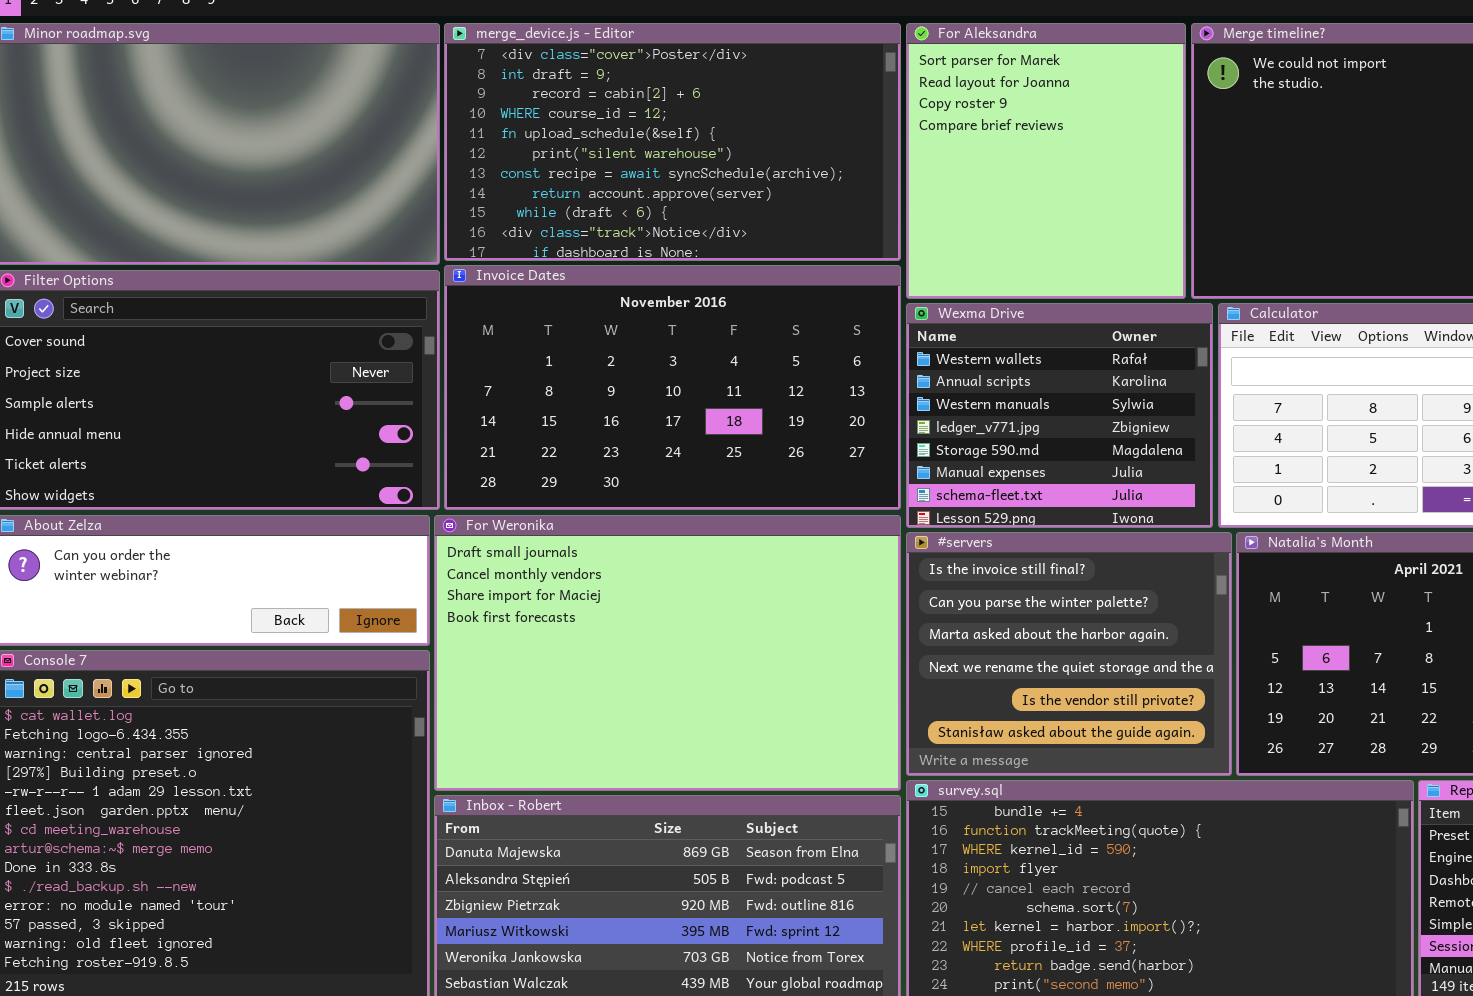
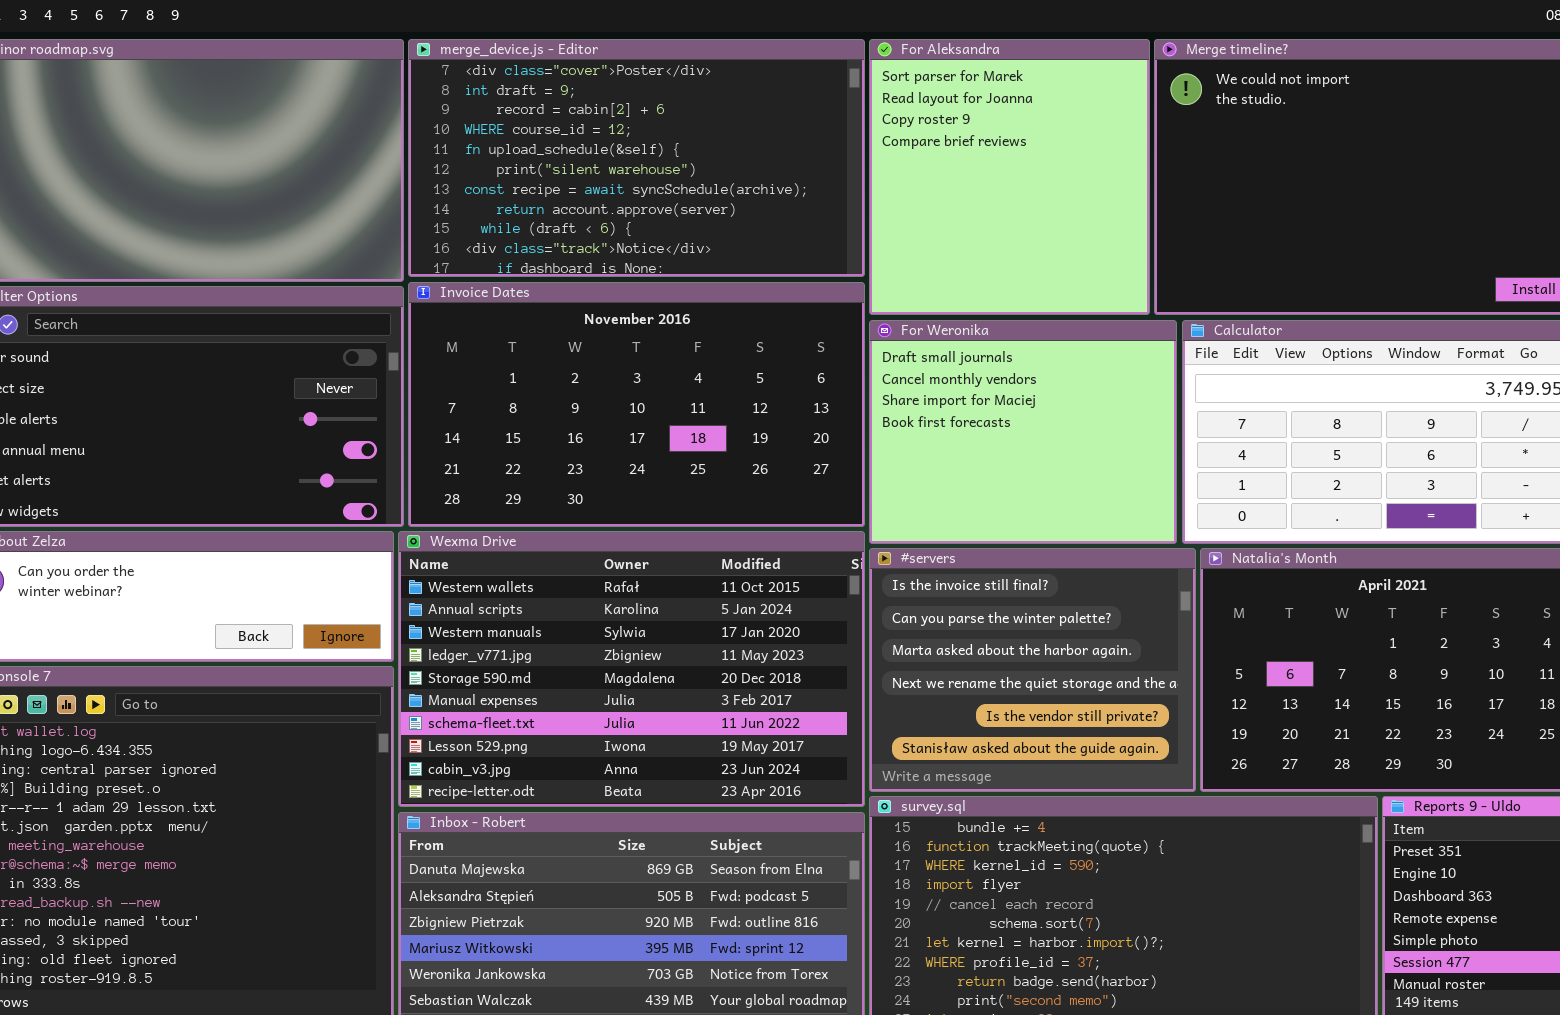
Wexma Drive: [906,303,1213,528] -> [398,531,865,807], moved, resized
For Weronika: [434,515,901,791] -> [869,320,1177,544], moved, resized

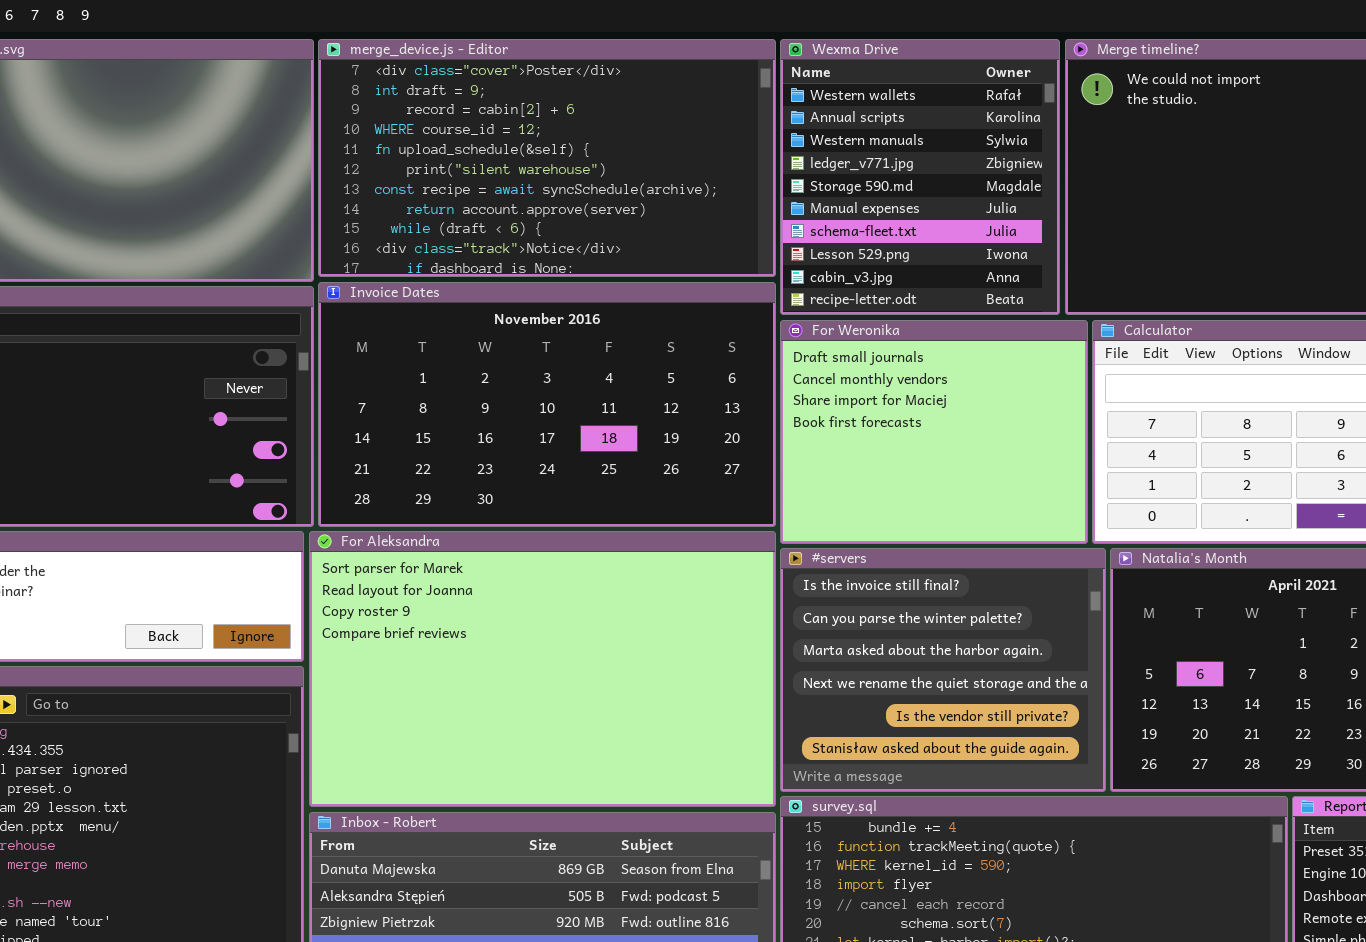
For Aleksandra: [869,39,1150,315] -> [309,531,776,807], moved, resized
Wexma Drive: [398,531,865,807] -> [780,39,1060,315], moved, resized

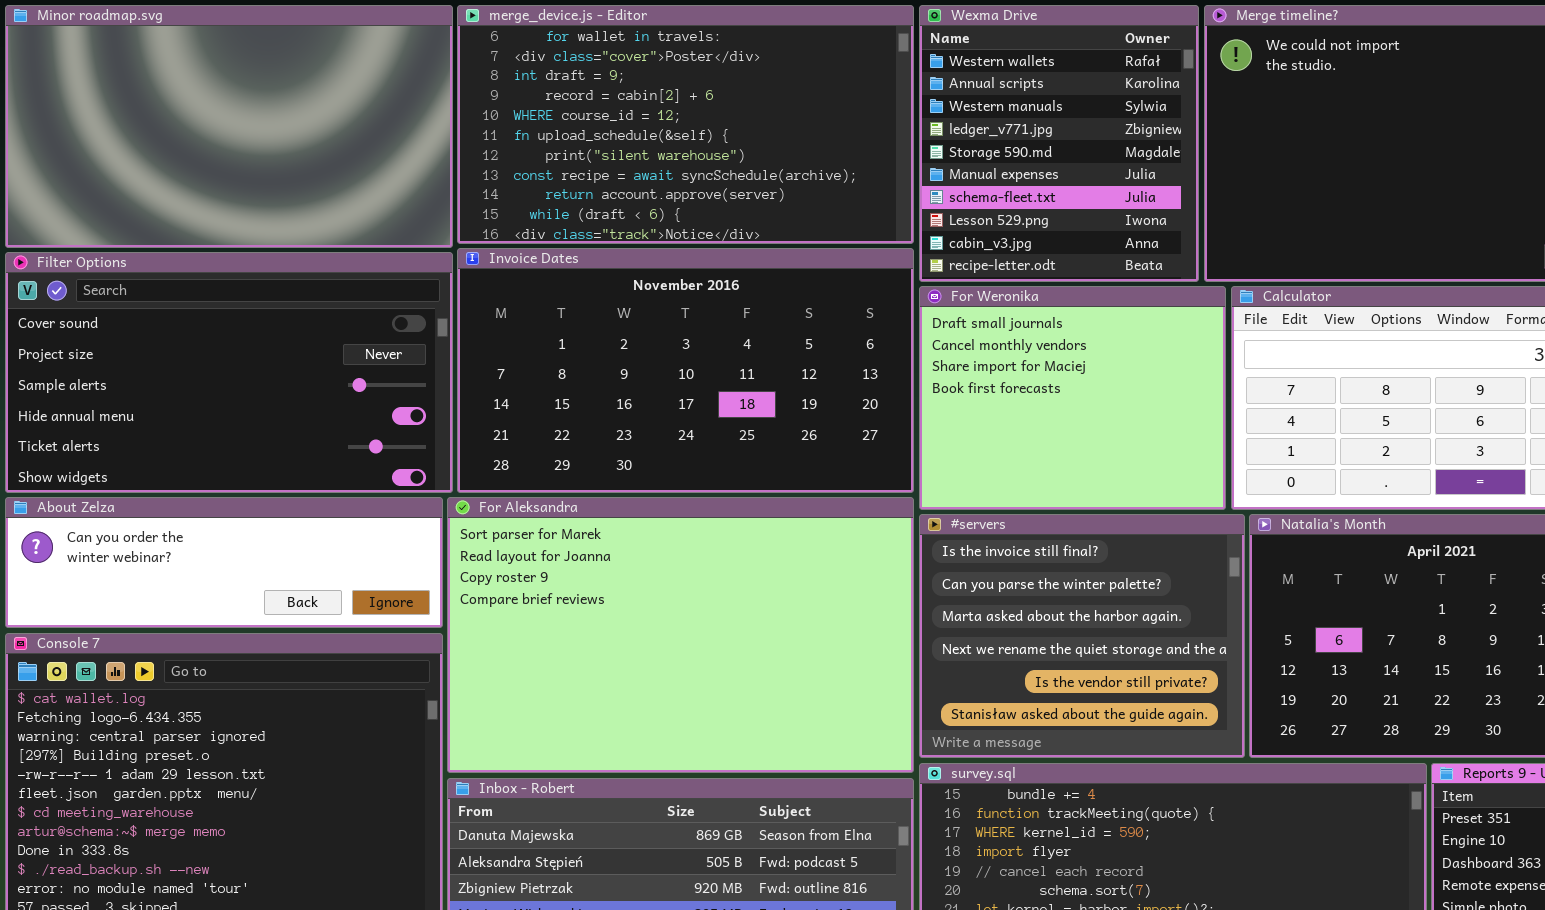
merge_device.js - Editor: [318,39,776,277] -> [457,5,914,244], scrolled up 1 row

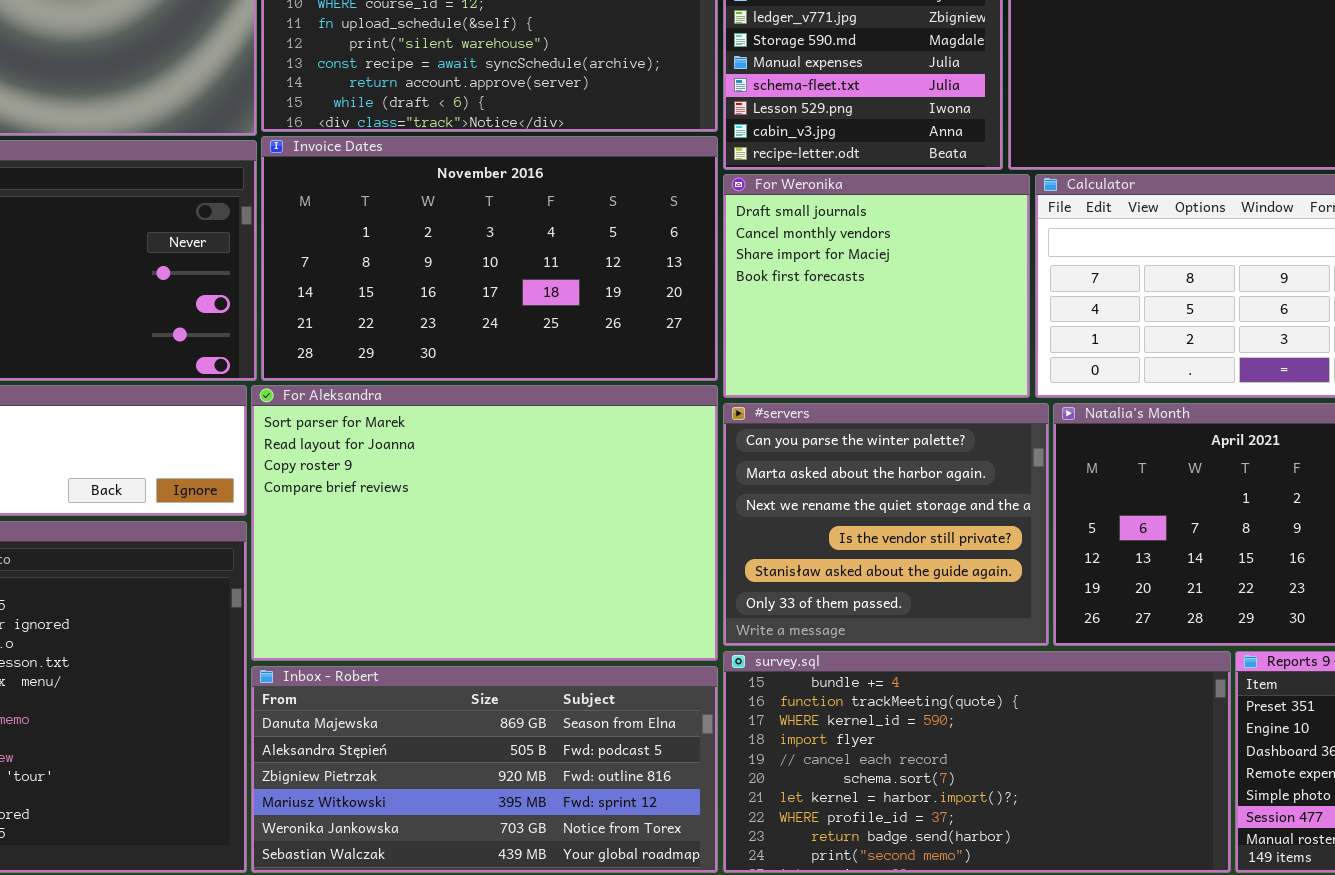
#servers: [919,514,1245,758] -> [723,403,1049,646], scrolled down 1 row

